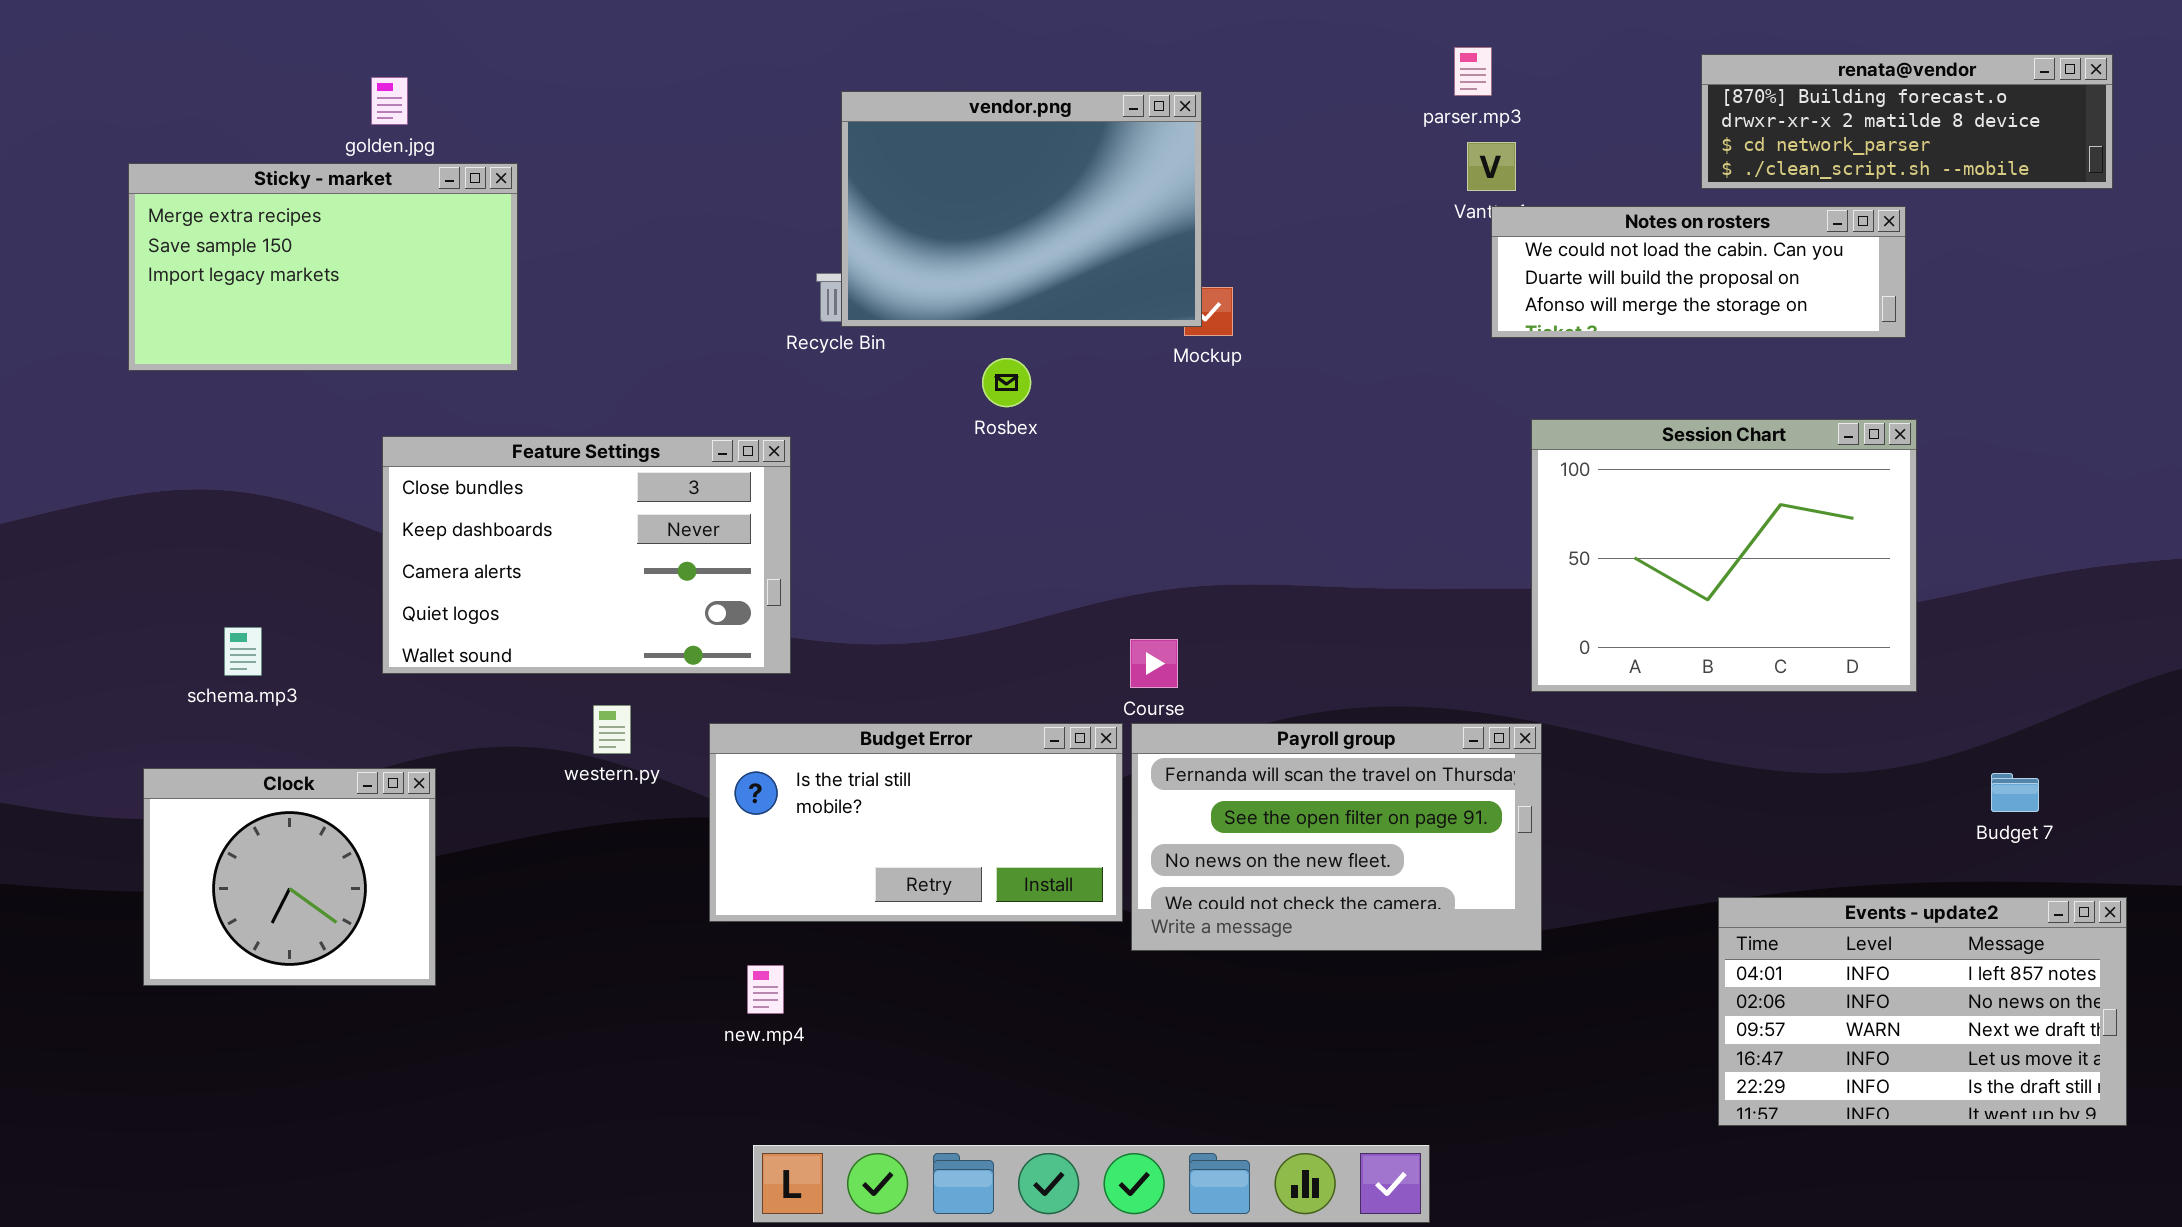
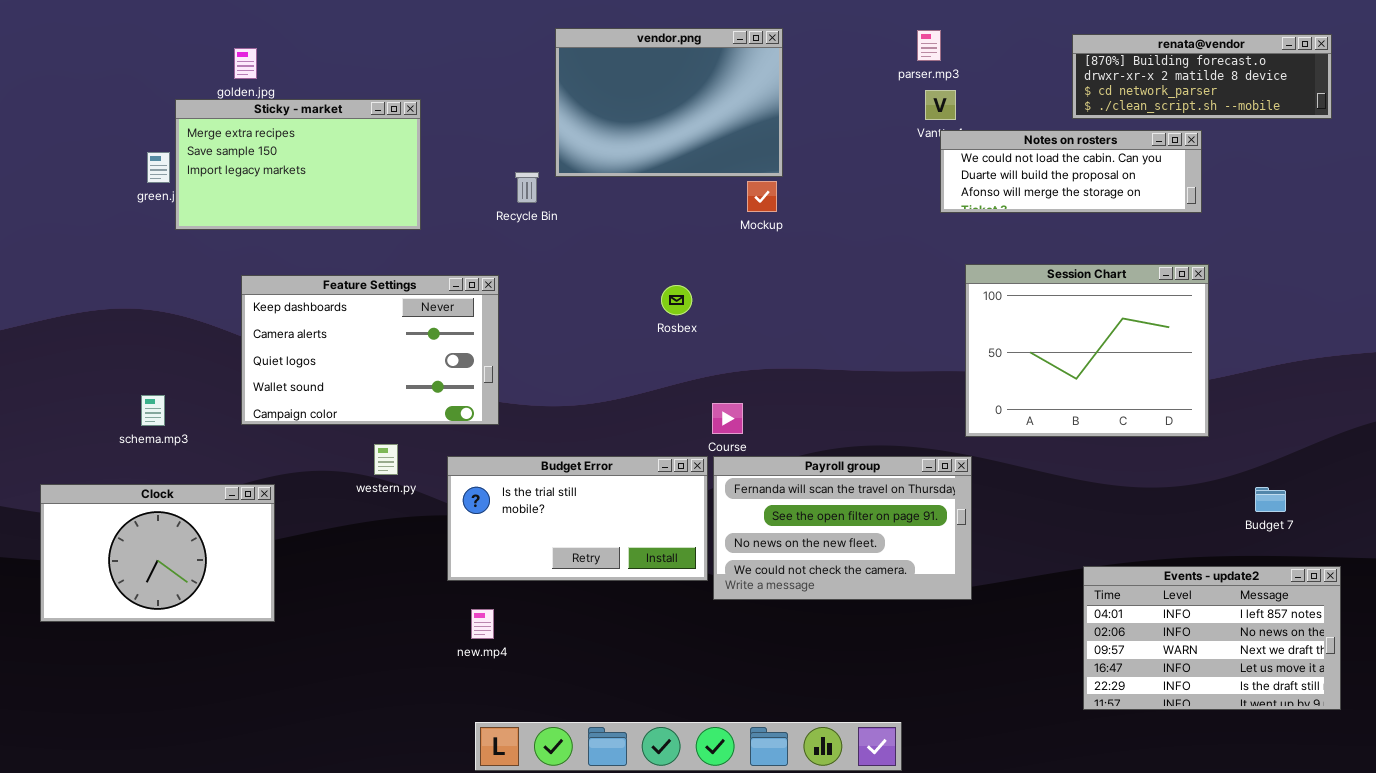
vendor.png: [841,91,1202,327] -> [555,28,783,177], moved
Sticky - market: [128,163,518,371] -> [175,99,421,230], moved
Rosbex: [982,358,1031,407] -> [661,285,692,315], moved
Feature Settings: [382,436,791,674] -> [241,275,499,425], scrolled down 1 row
Clock: [143,768,436,986] -> [40,484,275,622], resized

